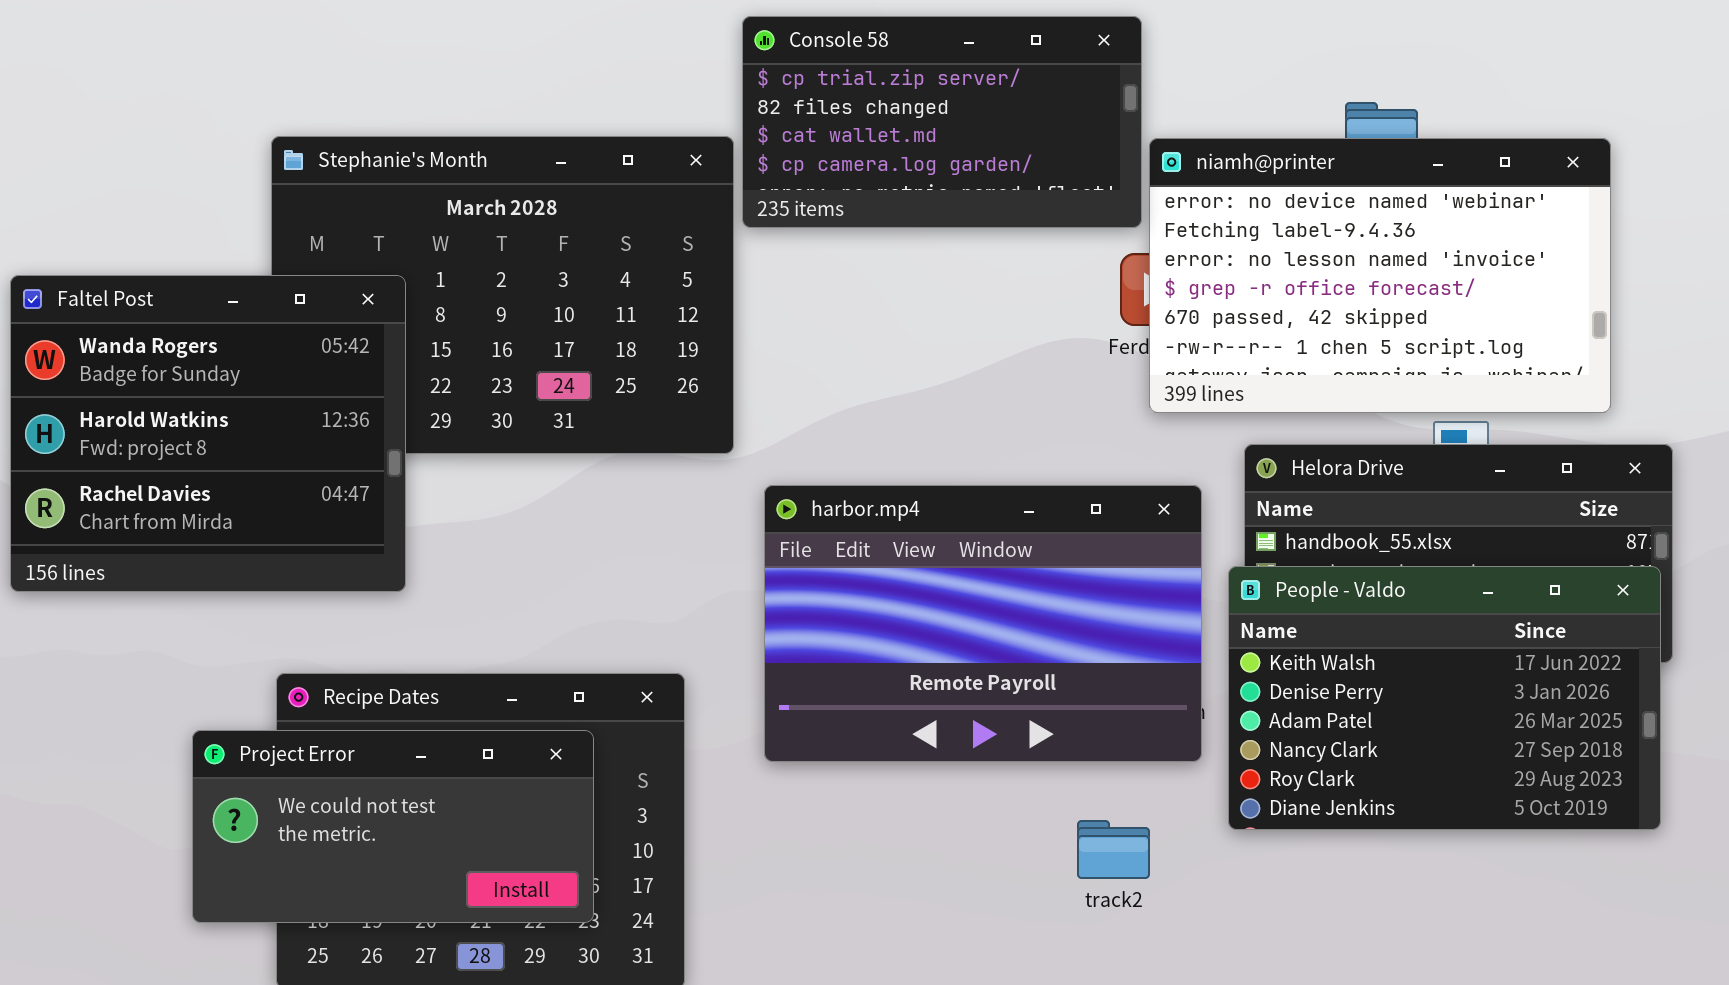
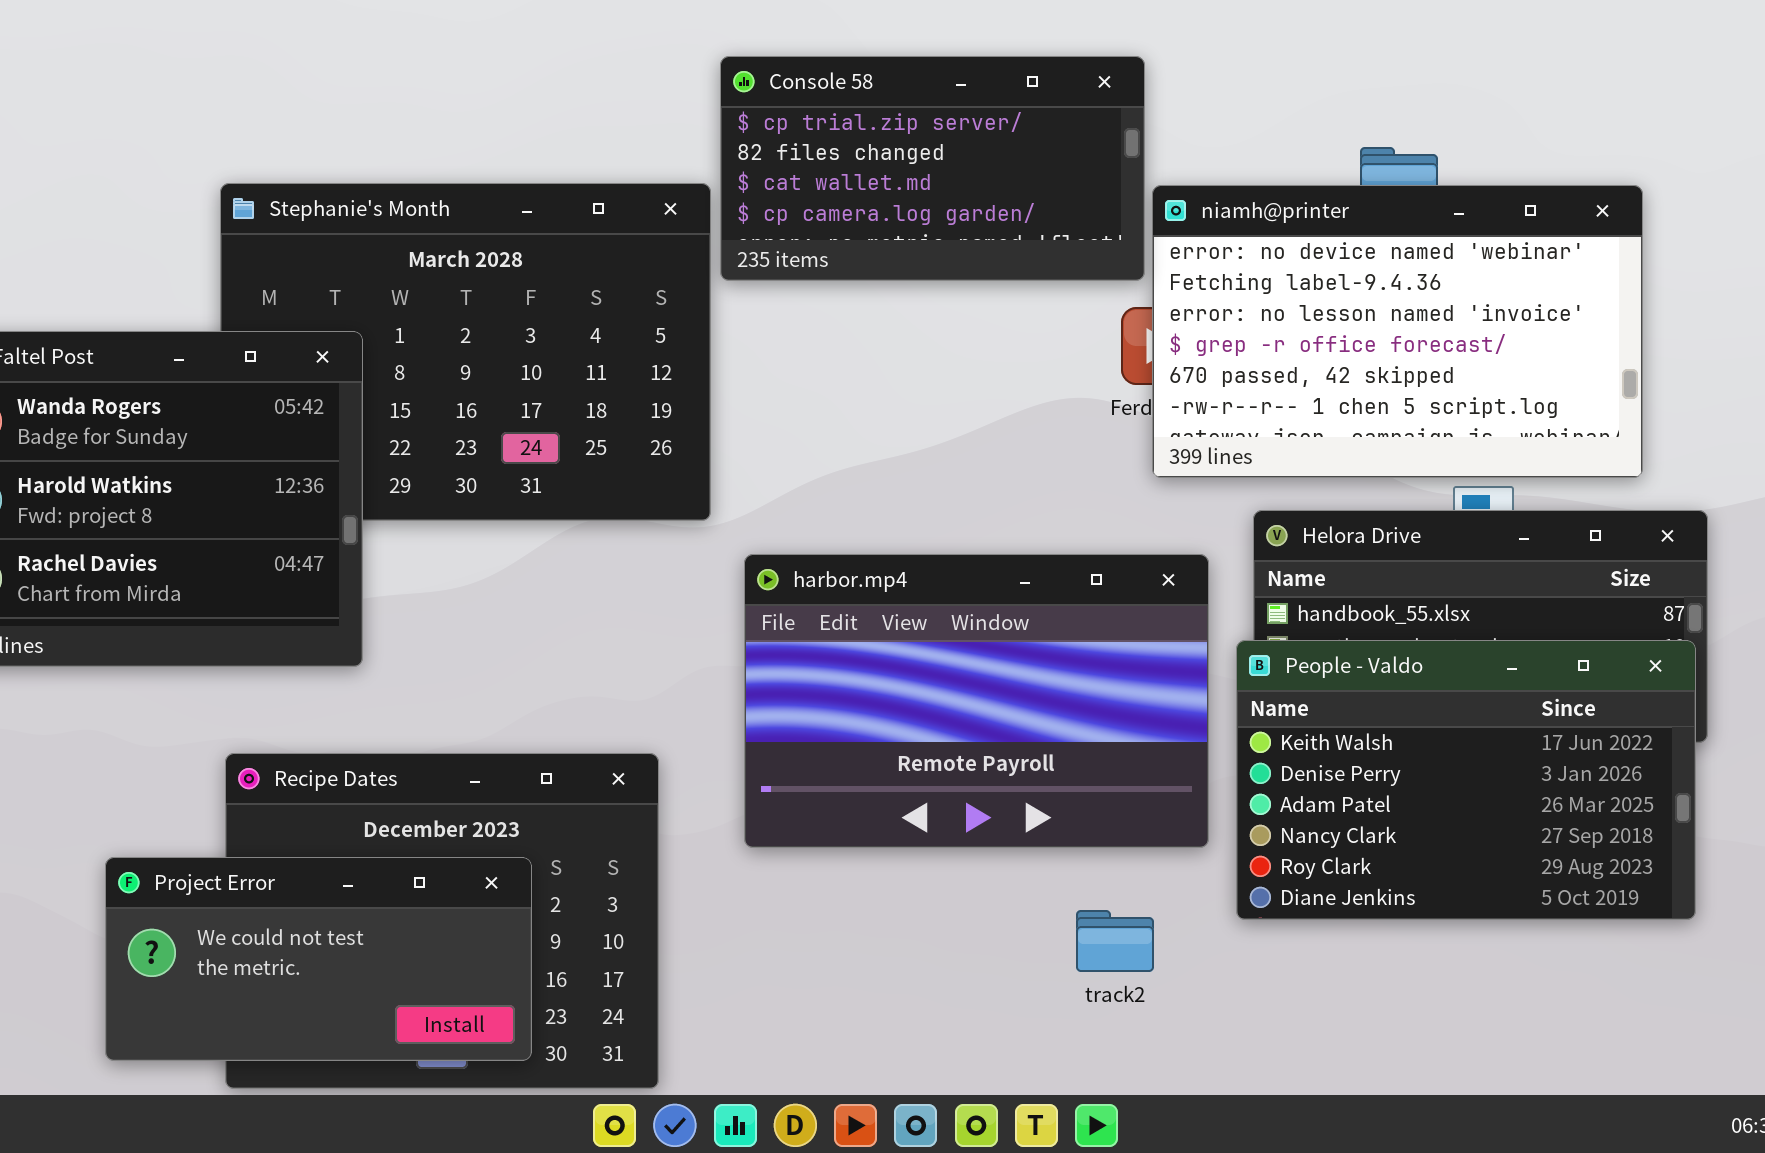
Project Error: [192,730,594,923] -> [105,857,532,1061], moved

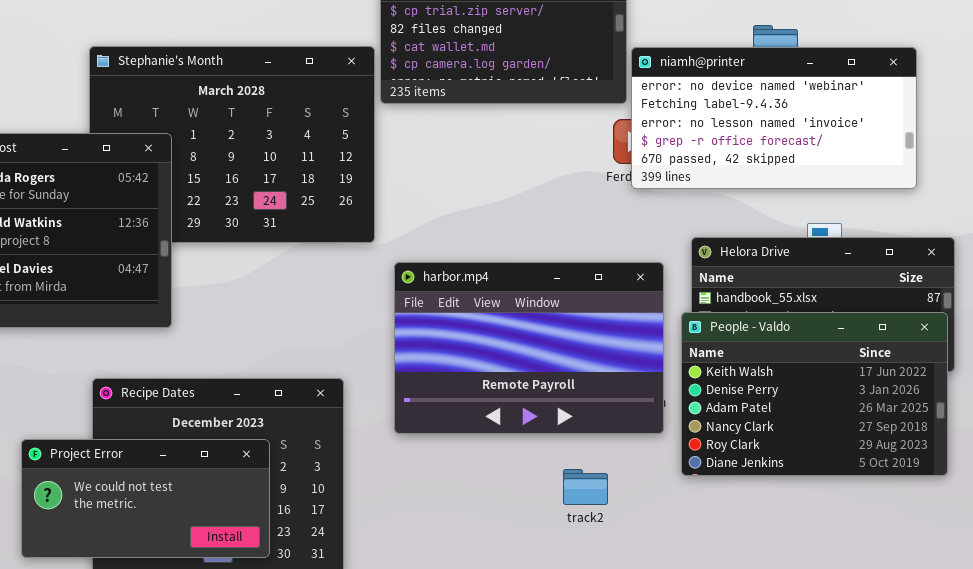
niamh@printer: [1152,185,1643,478] -> [631,47,917,189], resized
track2: [1076,910,1154,972] -> [563,469,608,505], moved

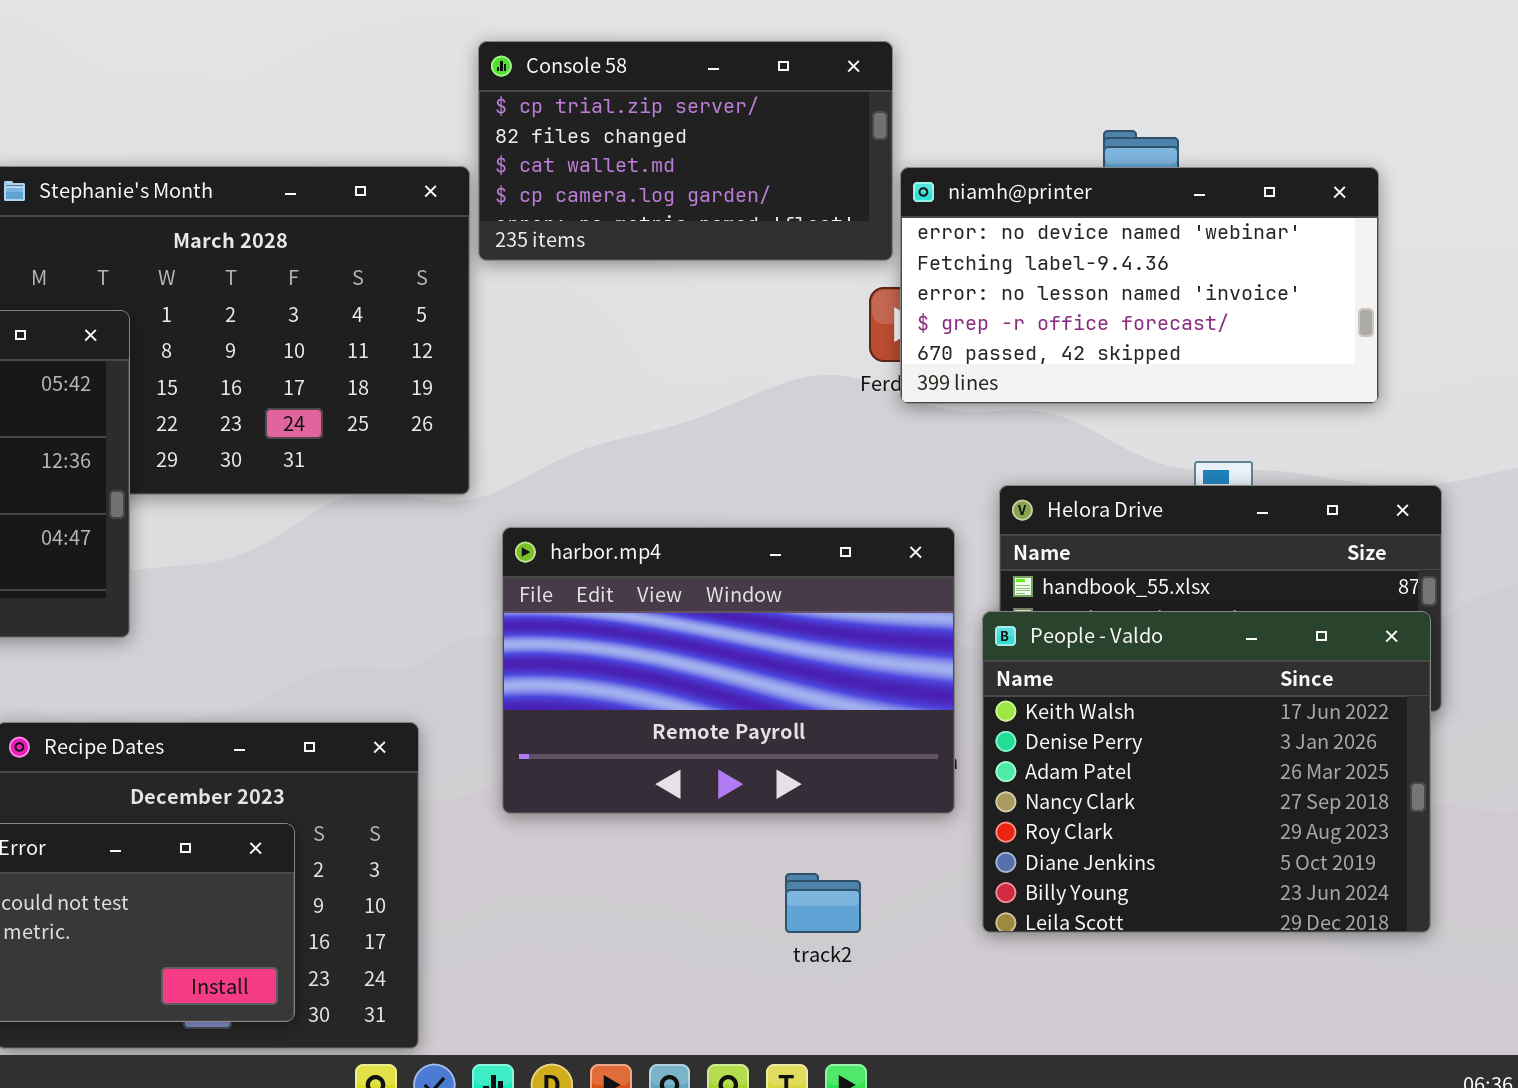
People - Valdo: [681,312,948,476] -> [982,611,1431,933], resized

